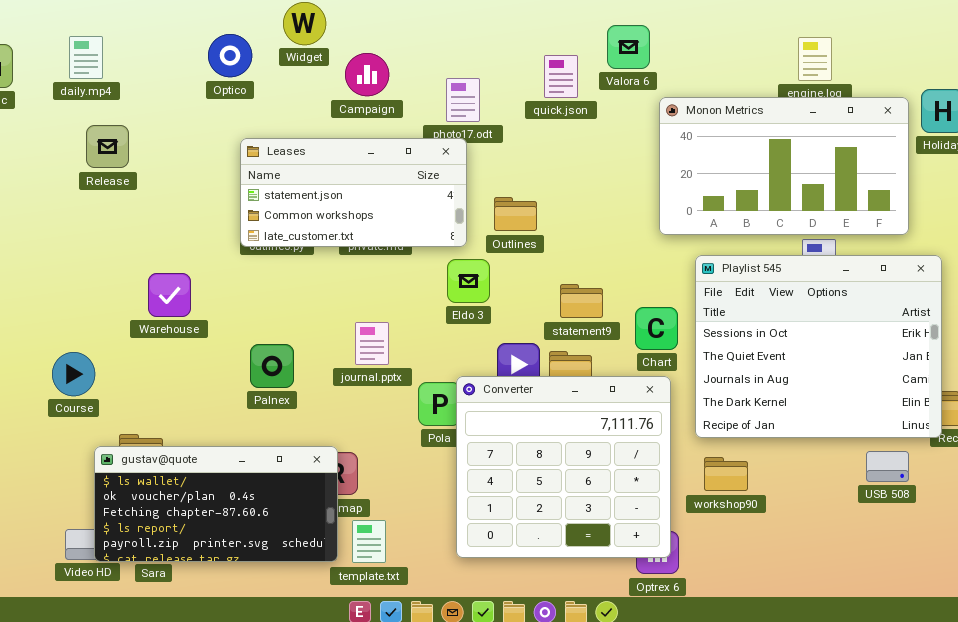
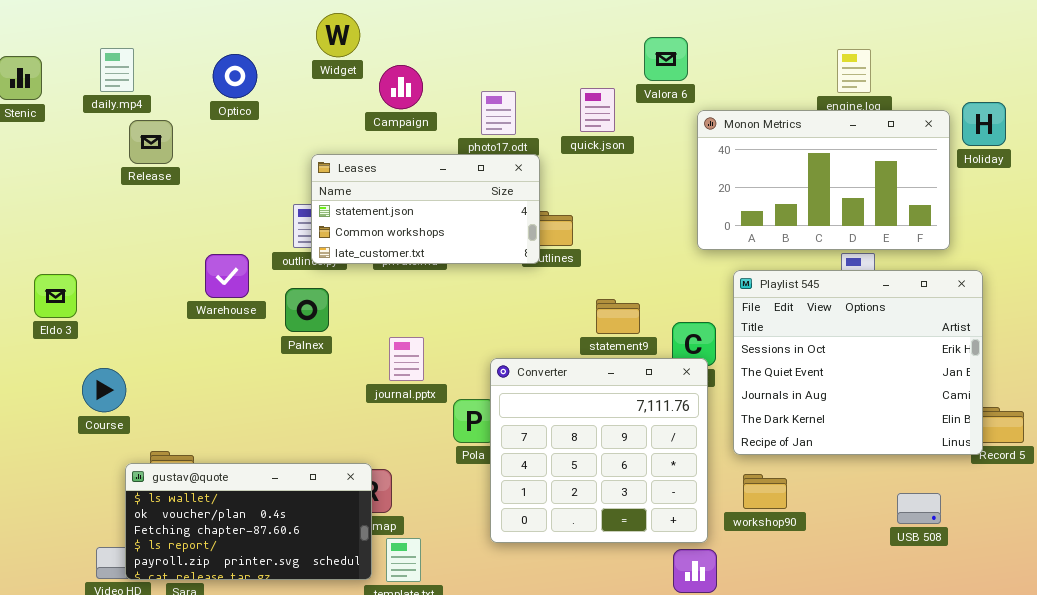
Optico: [208,34,252,77] -> [213,54,257,98], moved
quick.json: [544,55,578,98] -> [580,88,615,132], moved
Release: [86,125,129,168] -> [129,120,173,164], moved
Leases: [240,138,467,247] -> [311,154,540,264], moved
Eldo 3: [447,259,490,303] -> [34,274,77,318], moved
Warehouse: [148,273,191,317] -> [205,254,249,298], moved
Palnex: [250,344,294,388] -> [285,288,329,332], moved
Converter: [456,376,671,558] -> [490,358,708,543], moved
USB 508: [866,451,909,482] -> [897,493,941,524], moved

